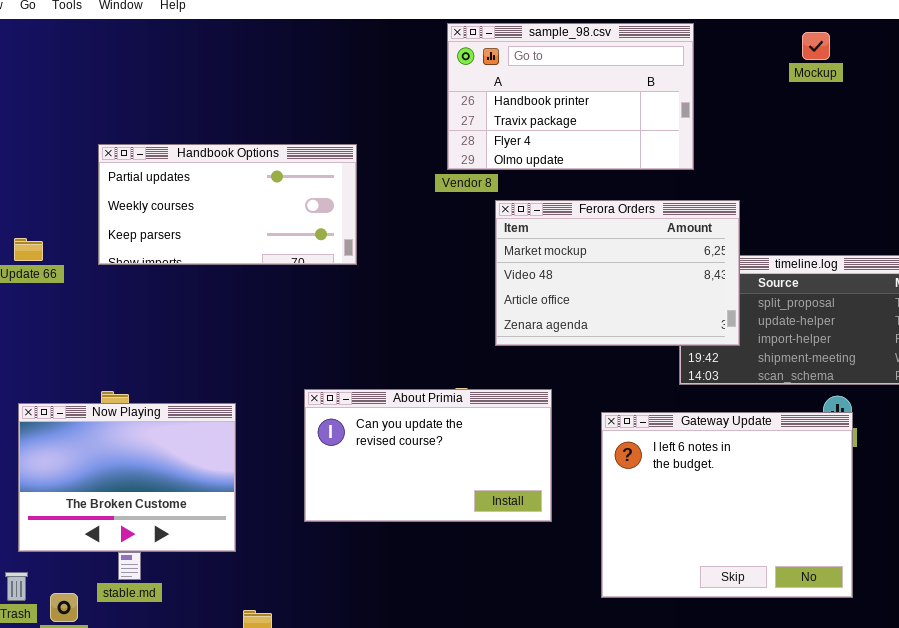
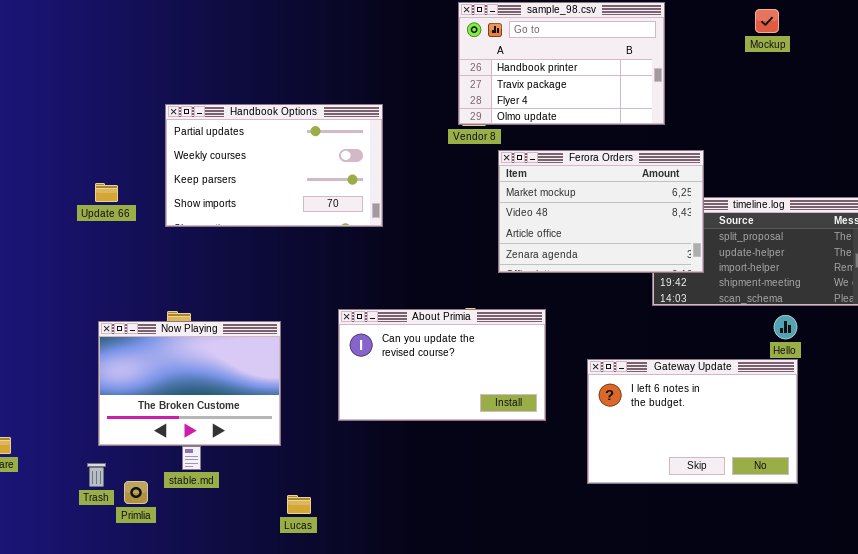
Handbook Options: [98,144,357,265] -> [165,104,383,227], resized
Gateway Update: [601,412,853,598] -> [587,359,798,484], resized

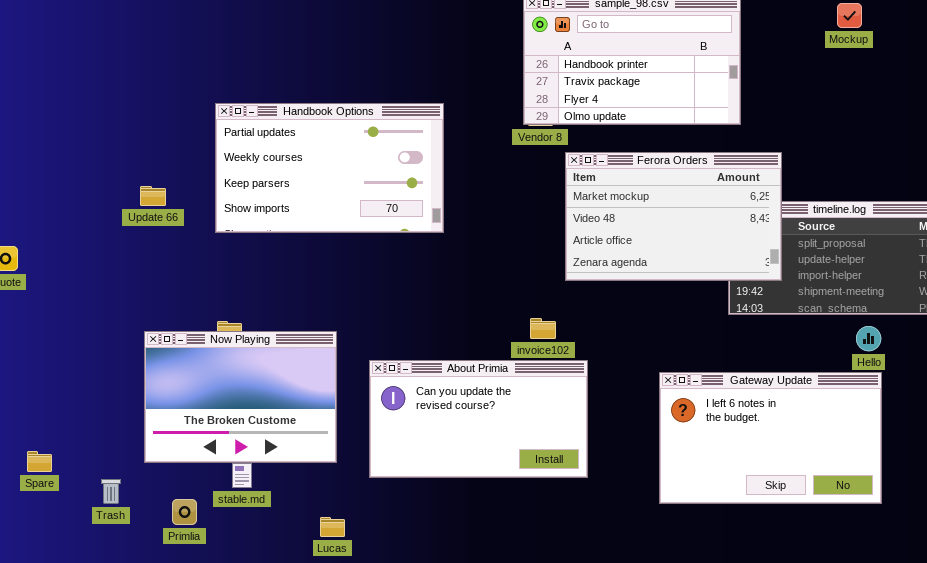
About Primia: [338,309,546,421] -> [369,360,588,478], moved
Trash: [87,463,106,487] -> [101,479,121,504], moved
Lucas: [287,495,311,514] -> [320,517,345,537], moved

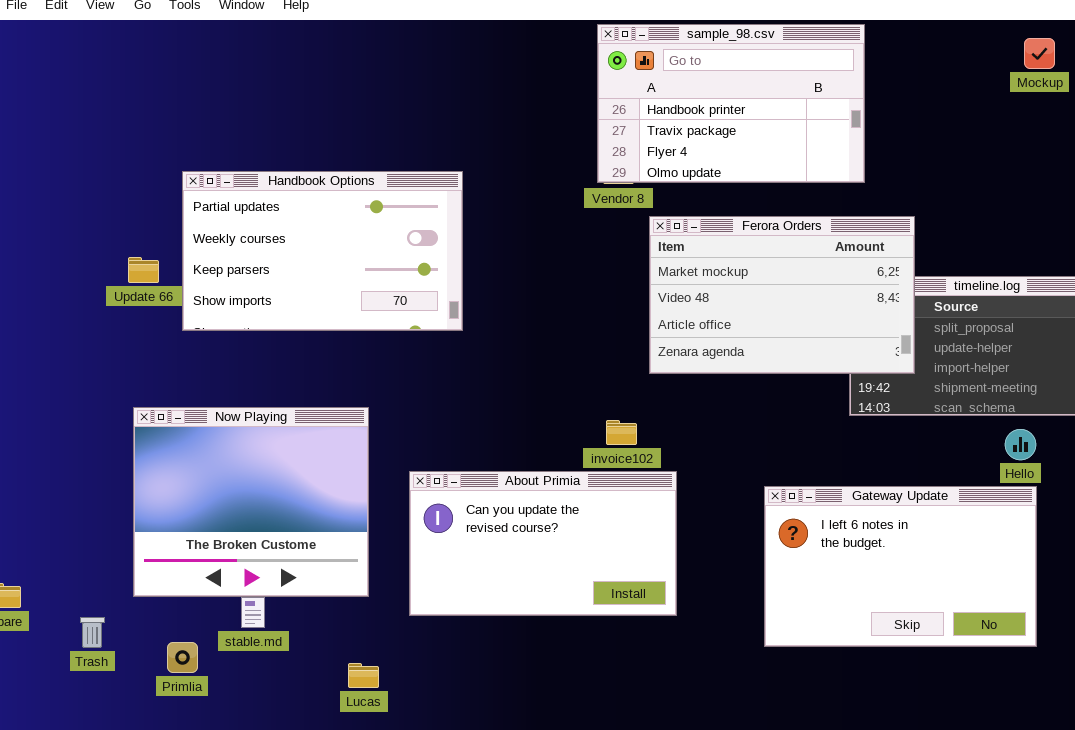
Mockup: [837,3,862,28] -> [1024,38,1055,69], moved
Handbook Options: [215,103,444,233] -> [182,171,463,331], moved
Now Playing: [144,331,337,463] -> [133,407,369,597], resized

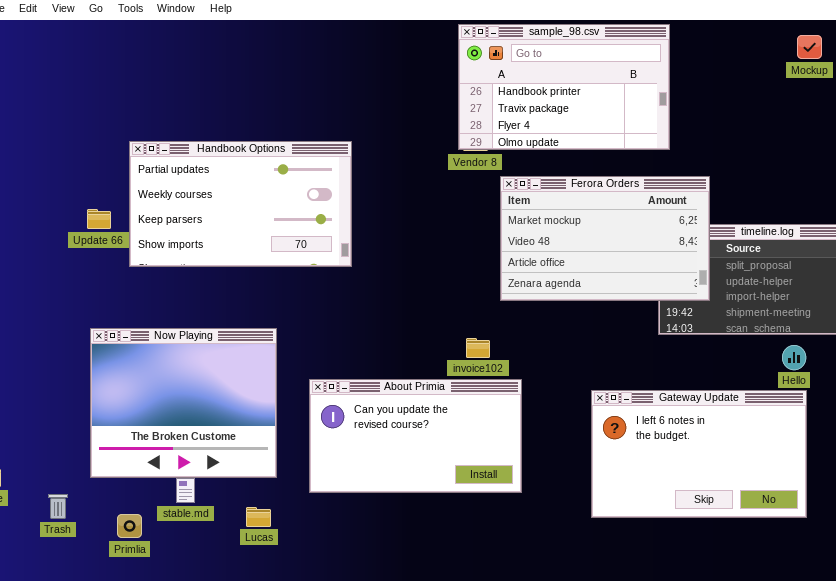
Lucas: [348,663,379,688] -> [246,507,271,527], moved

